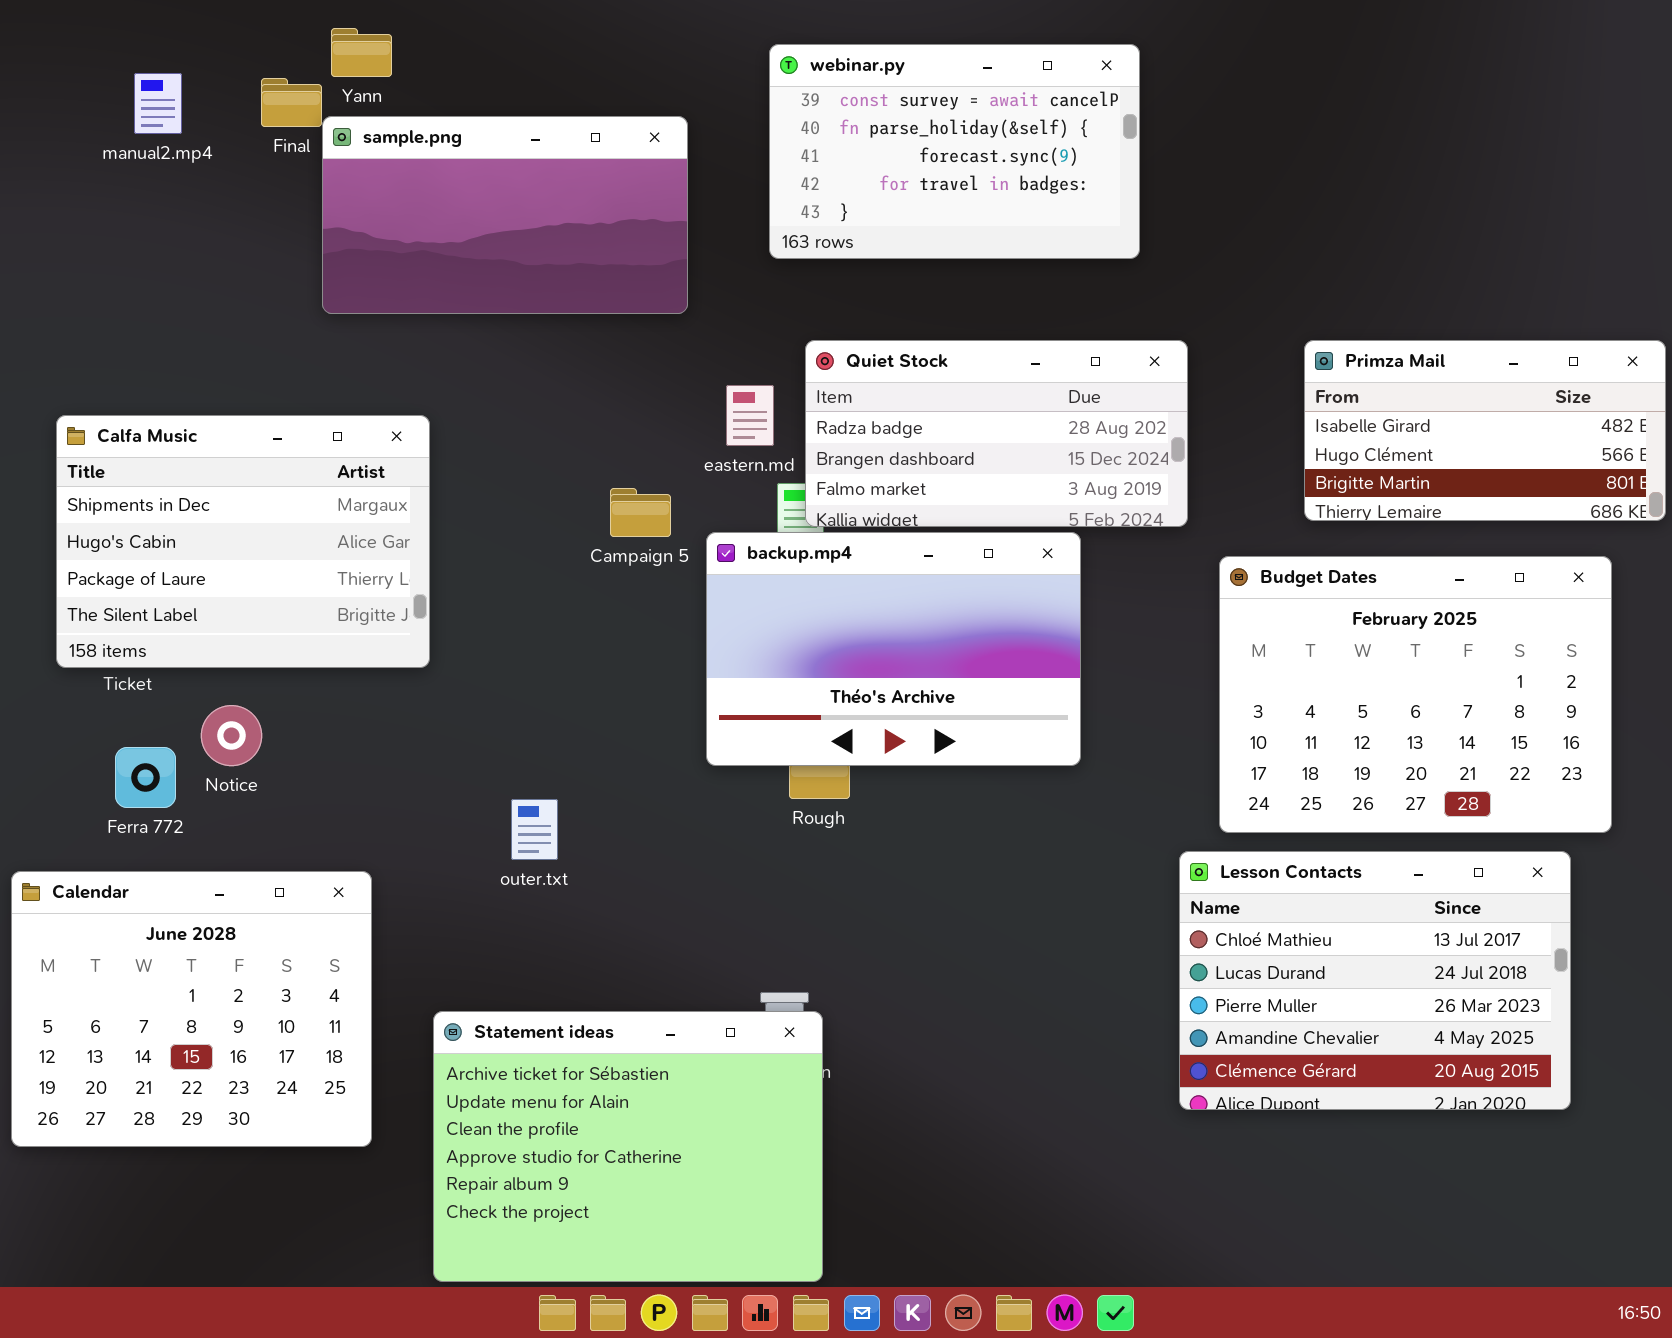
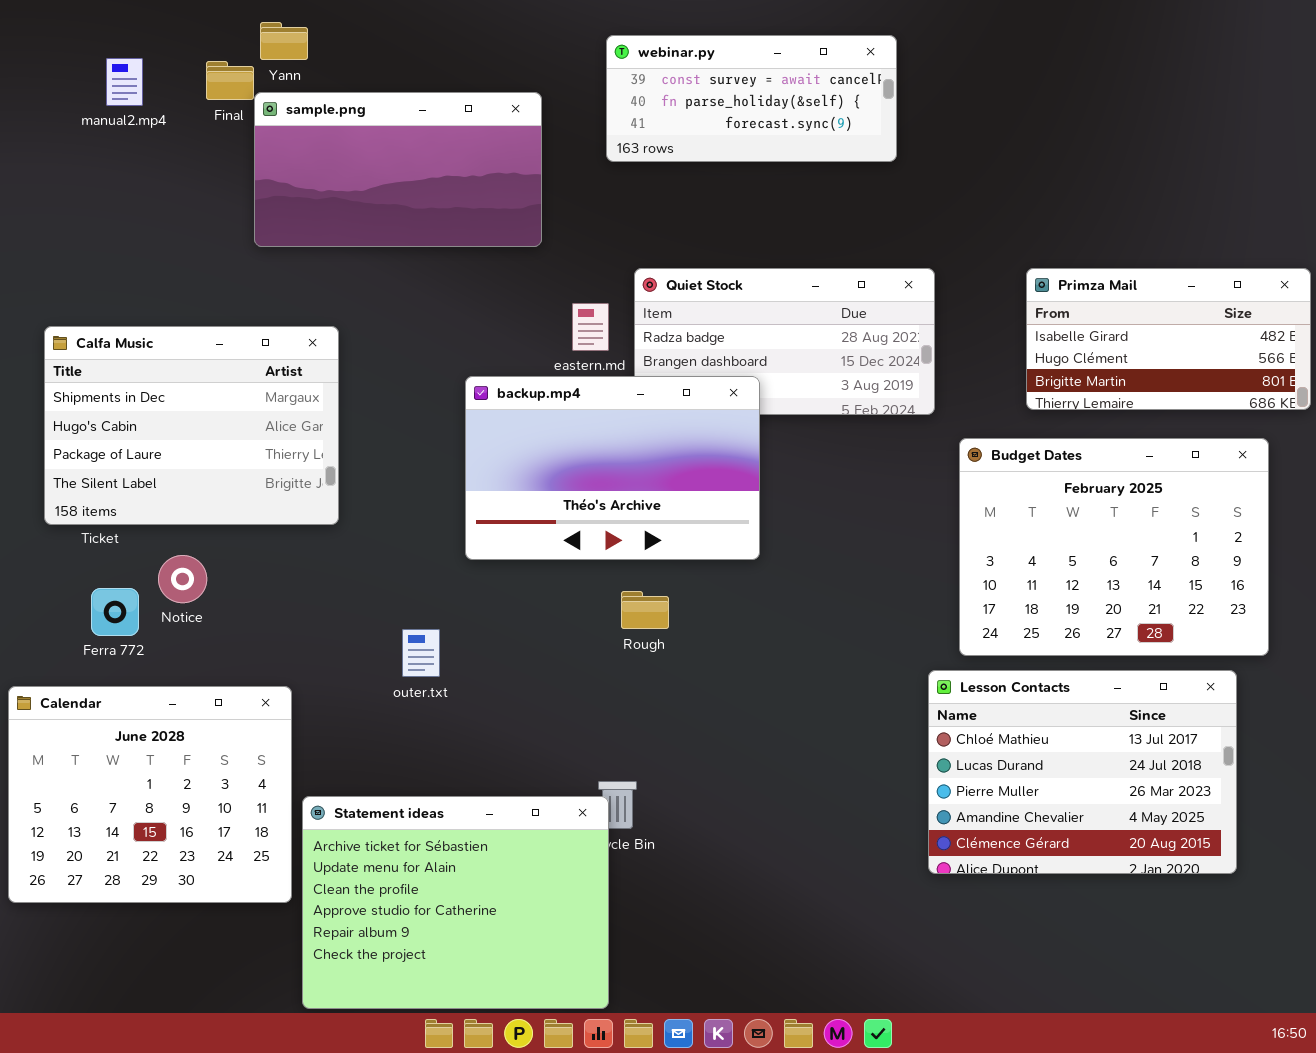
webinar.py: [769,44,1140,259] -> [606,35,897,162], resized
backup.mp4: [706,532,1081,766] -> [465,376,760,560], moved
Statement ideas: [433,1011,823,1282] -> [302,796,609,1009], moved

